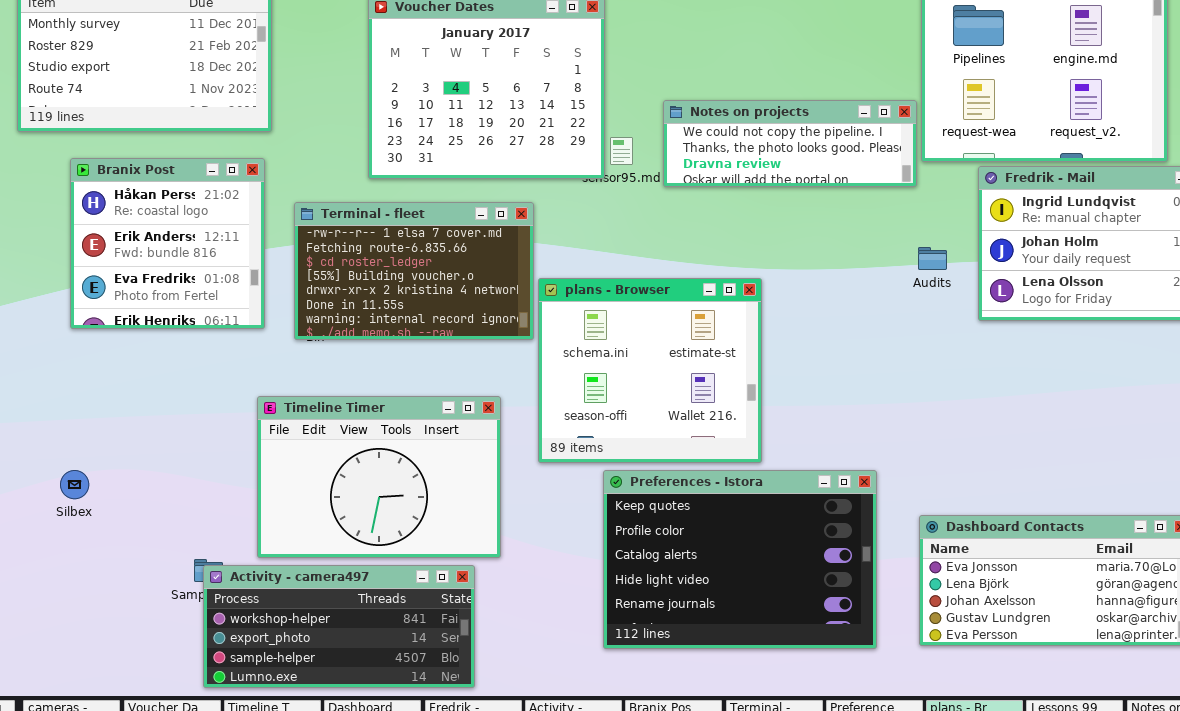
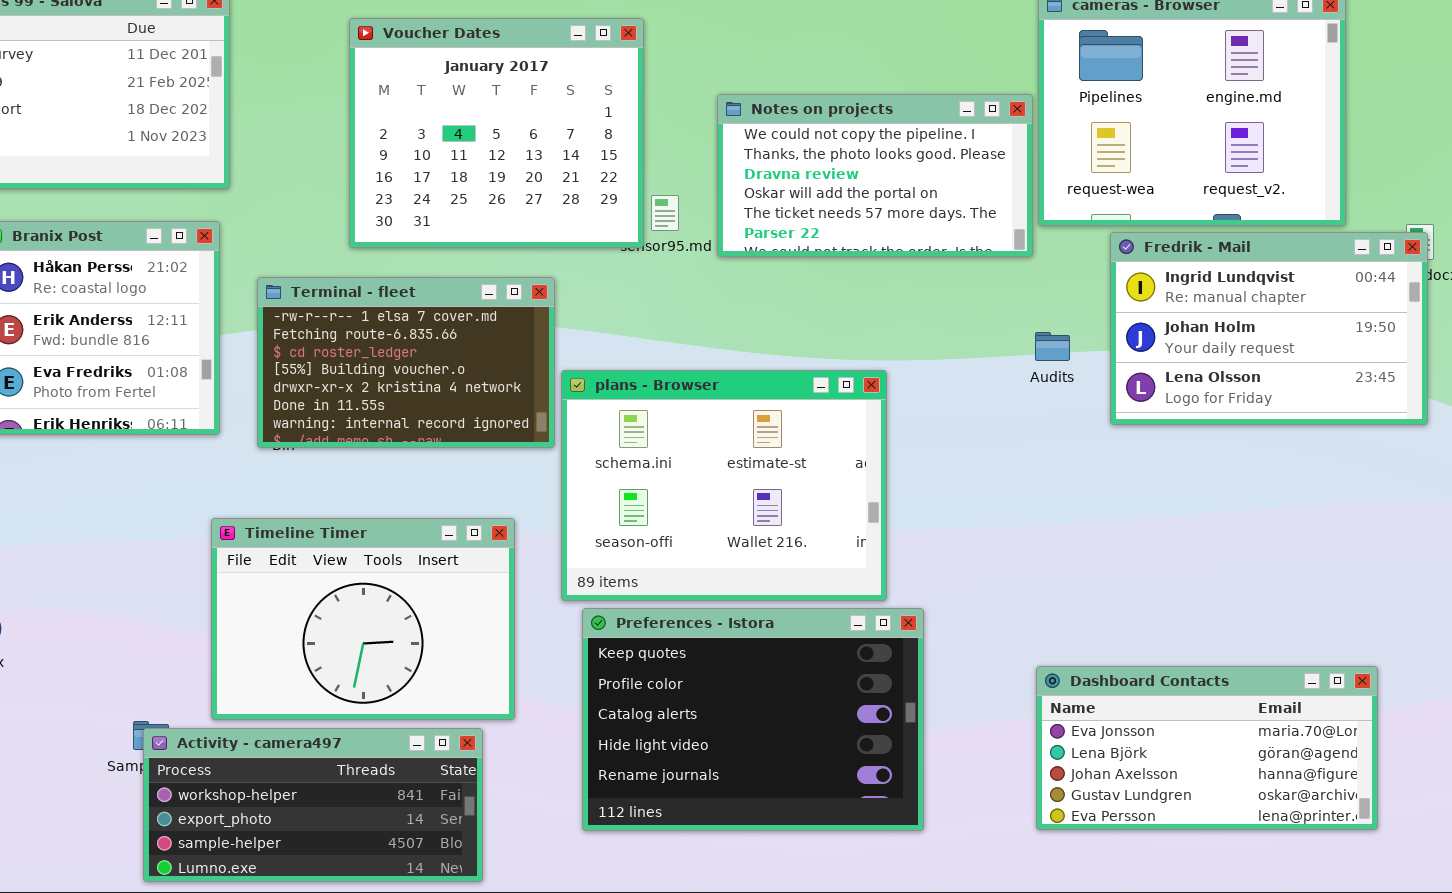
Notes on projects: [663,100,917,187] -> [717,94,1033,257], resized
plans - Browser: [538,278,762,463] -> [561,370,887,601], resized
Preferences - Istora: [603,470,877,649] -> [582,608,924,831], moved

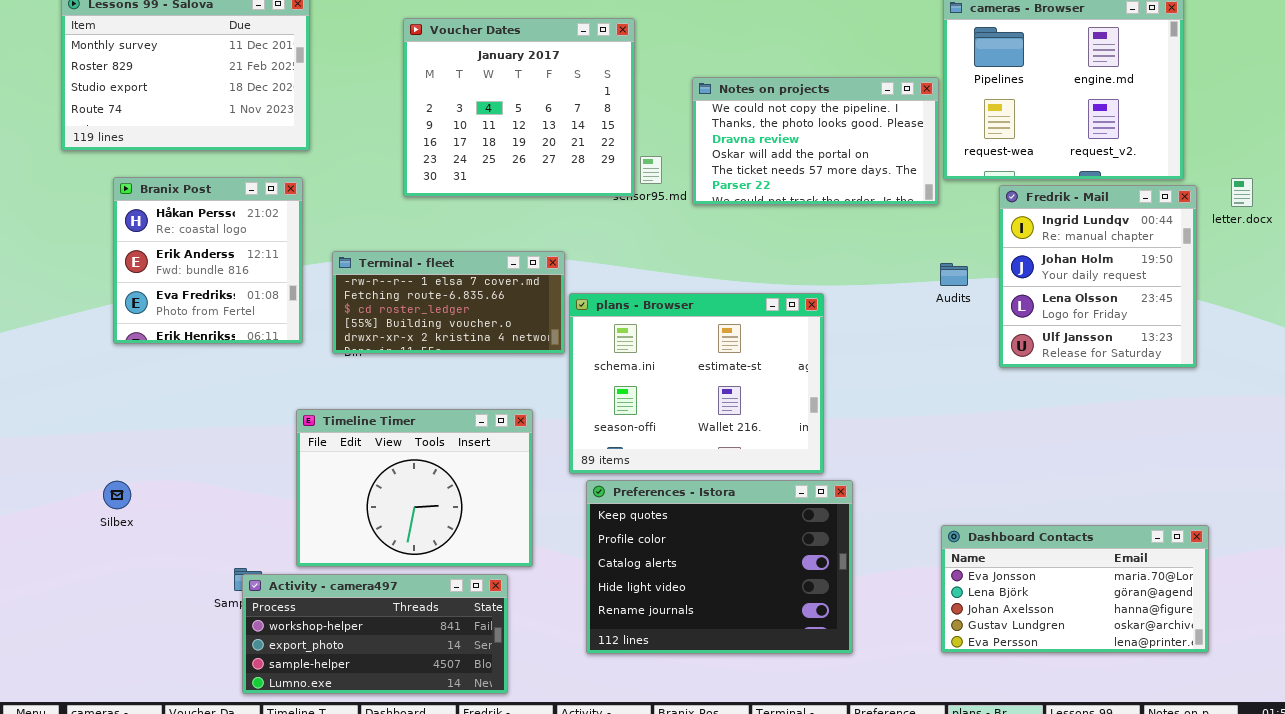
Fredrik - Mail: [1110,232,1428,425] -> [999,185,1197,368], resized
Terminal - fleet: [257,277,555,448] -> [332,251,565,354], resized

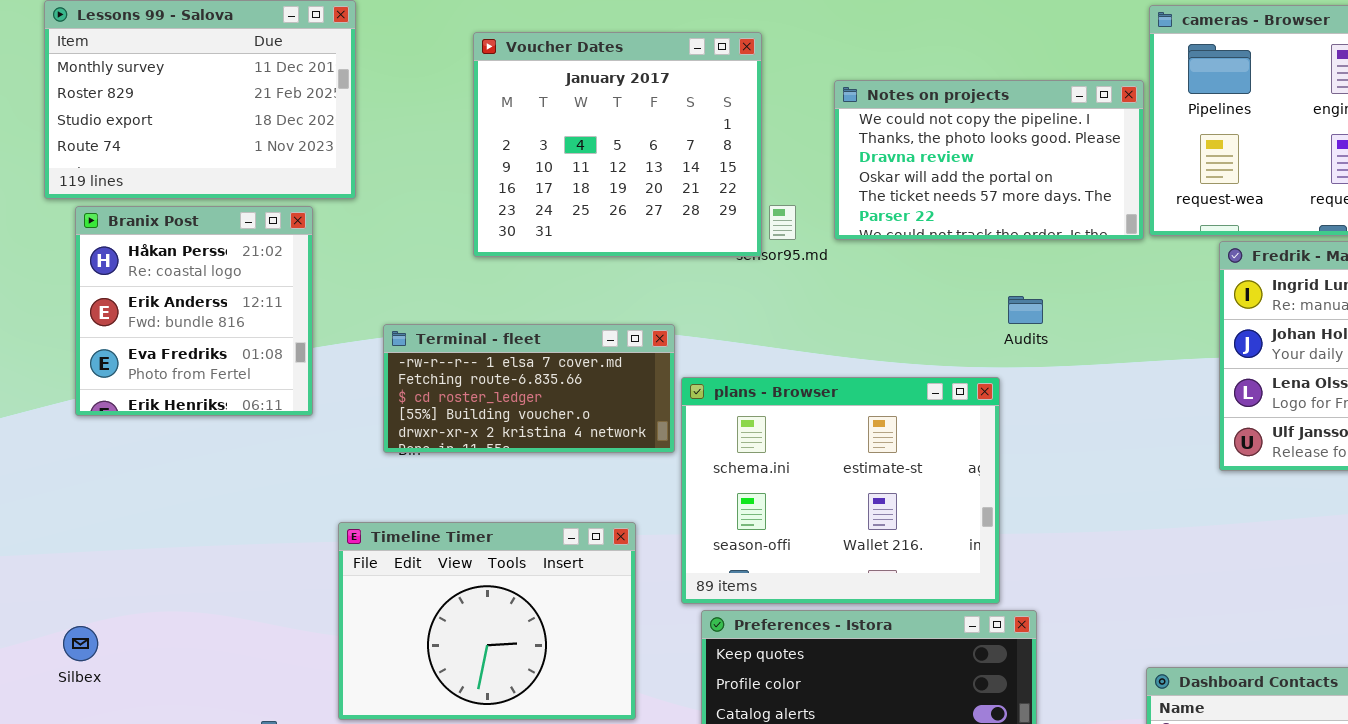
Notes on projects: [692,77,939,205] -> [834,80,1144,240], moved
Branix Post: [113,177,303,344] -> [75,206,313,416], moved
Audits: [940,263,968,286] -> [1008,296,1043,324], moved
Silbex: [103,481,131,509] -> [63,626,98,661], moved

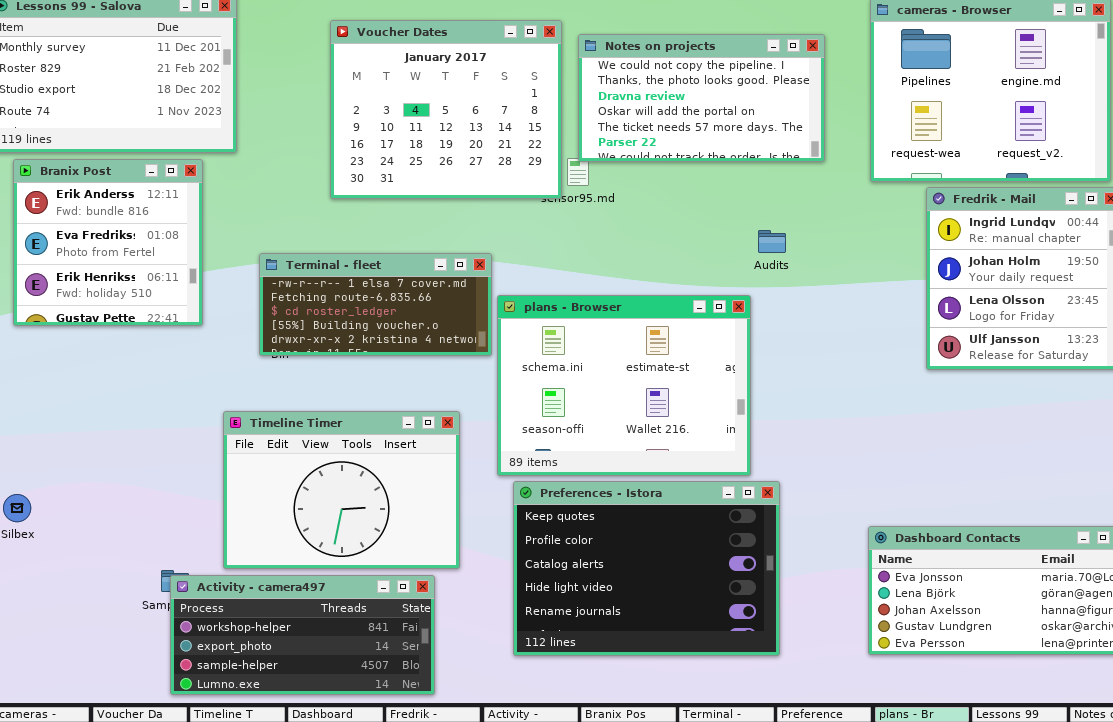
Notes on projects: [834,80,1144,240] -> [578,34,825,162], moved
Branix Post: [75,206,313,416] -> [13,159,203,326], scrolled down 1 row

